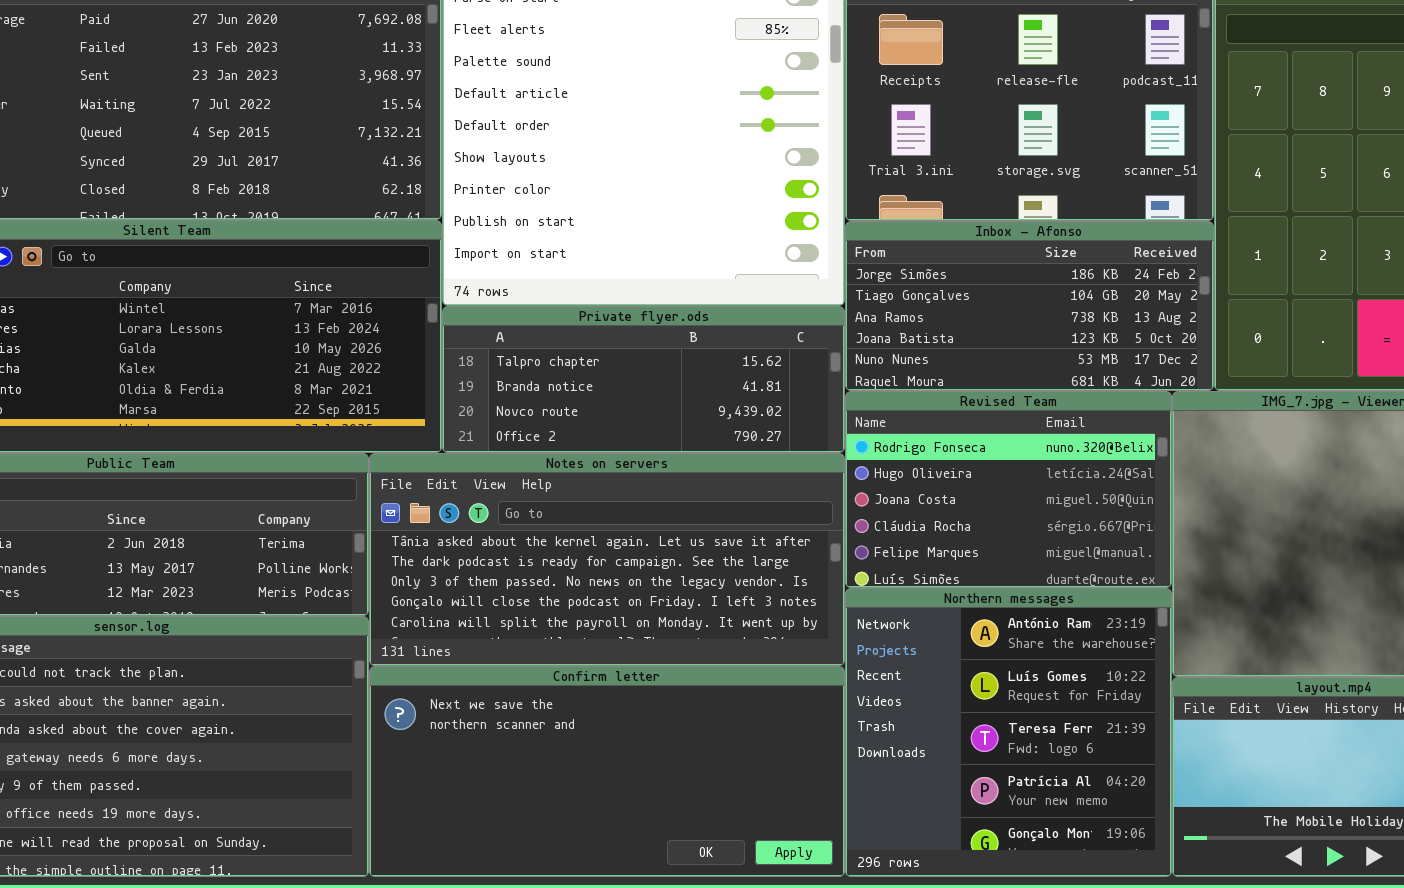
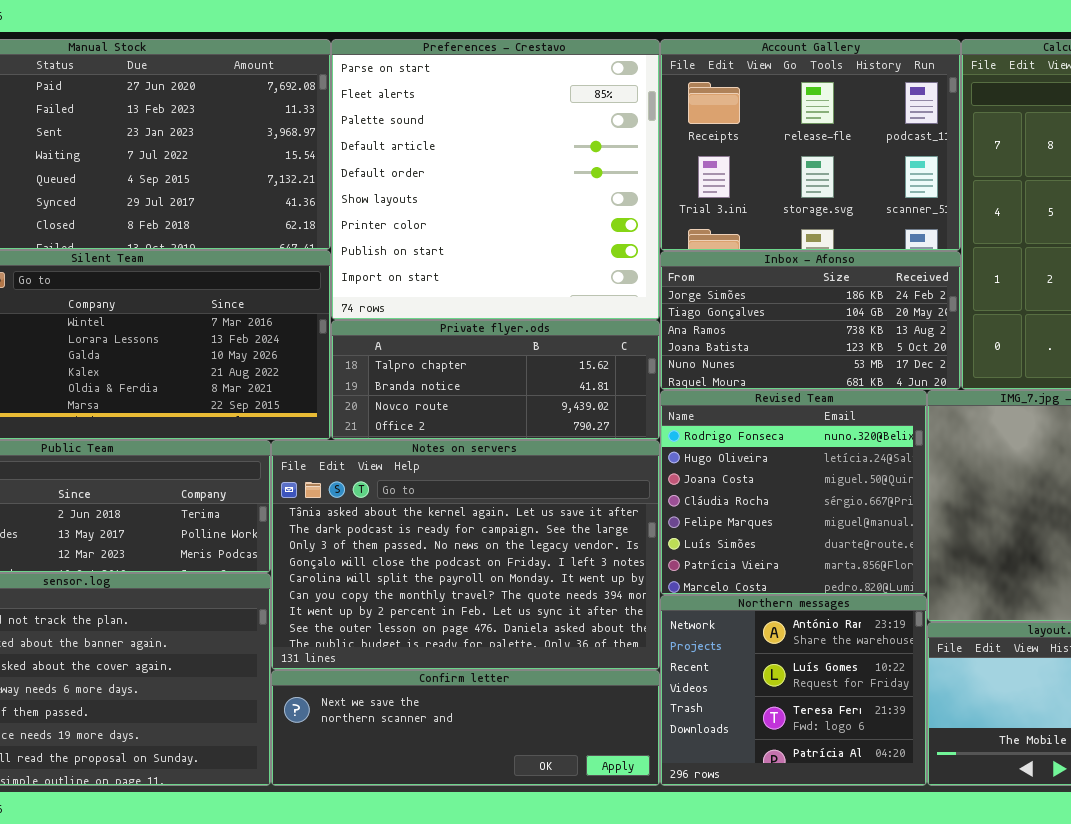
Revised Team: [845,391,1172,588] -> [660,390,927,595], resized
Notes on servers: [369,453,845,666] -> [271,440,660,670], resized
Northern messages: [845,588,1172,877] -> [660,595,927,786], resized
Confirm letter: [369,666,845,877] -> [271,670,660,786], resized

